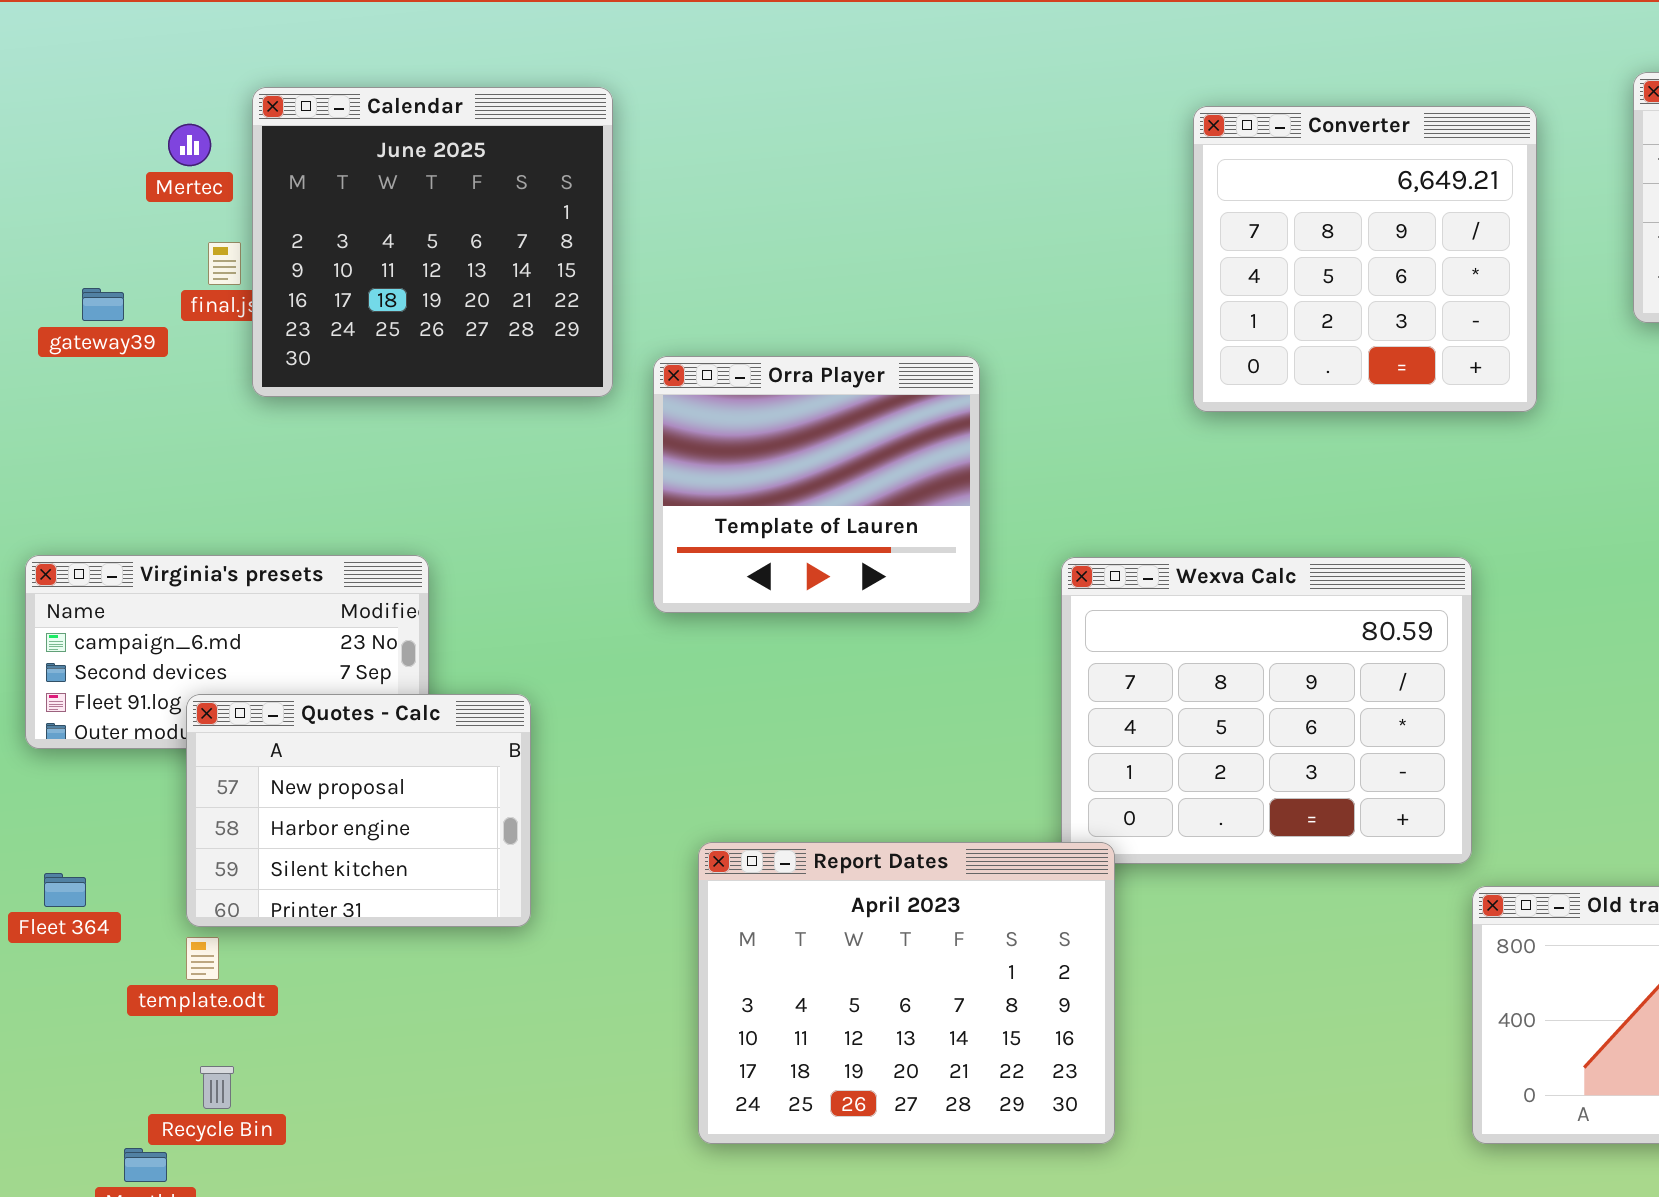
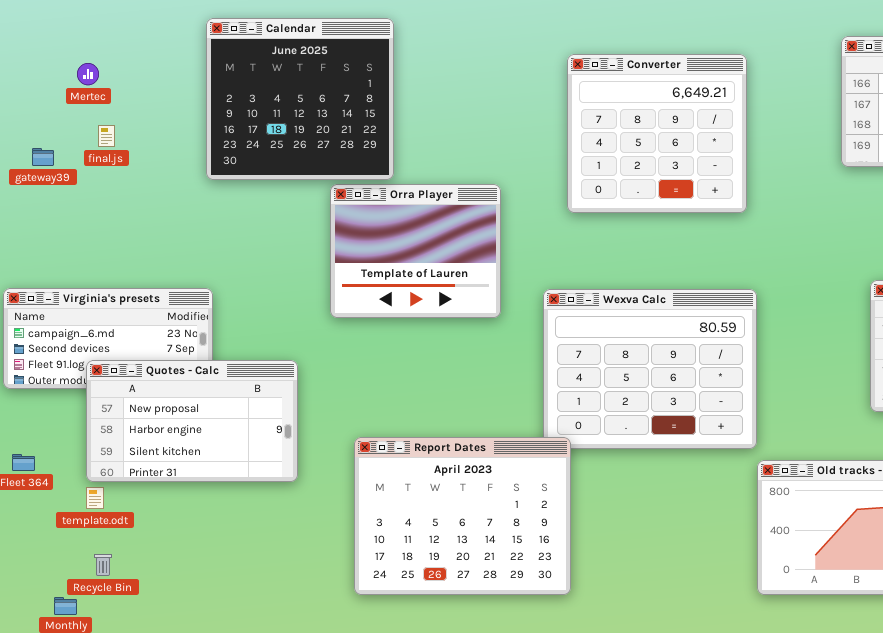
Calendar: [252,87,613,397] -> [206,18,394,180], moved
Converter: [1193,106,1537,412] -> [567,54,747,213], moved
Quotes - Calc: [186,694,531,927] -> [86,360,298,482], resized

